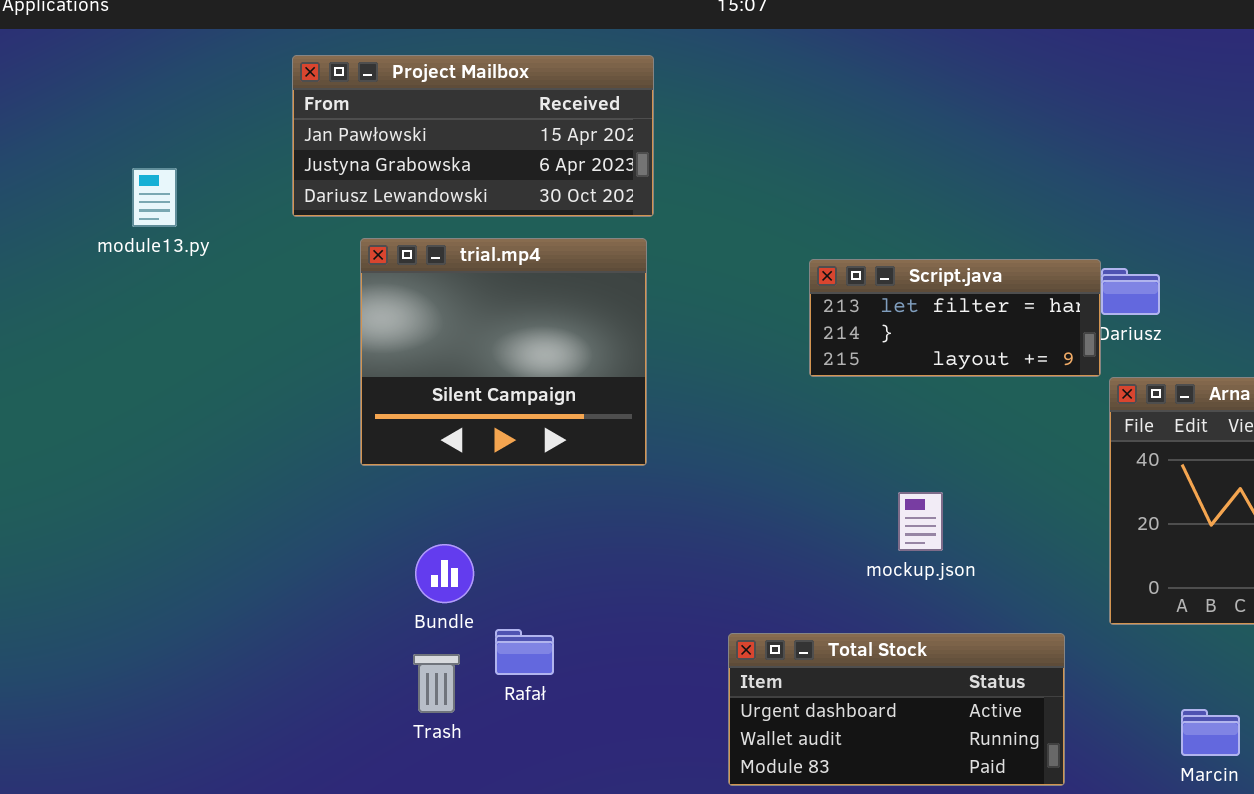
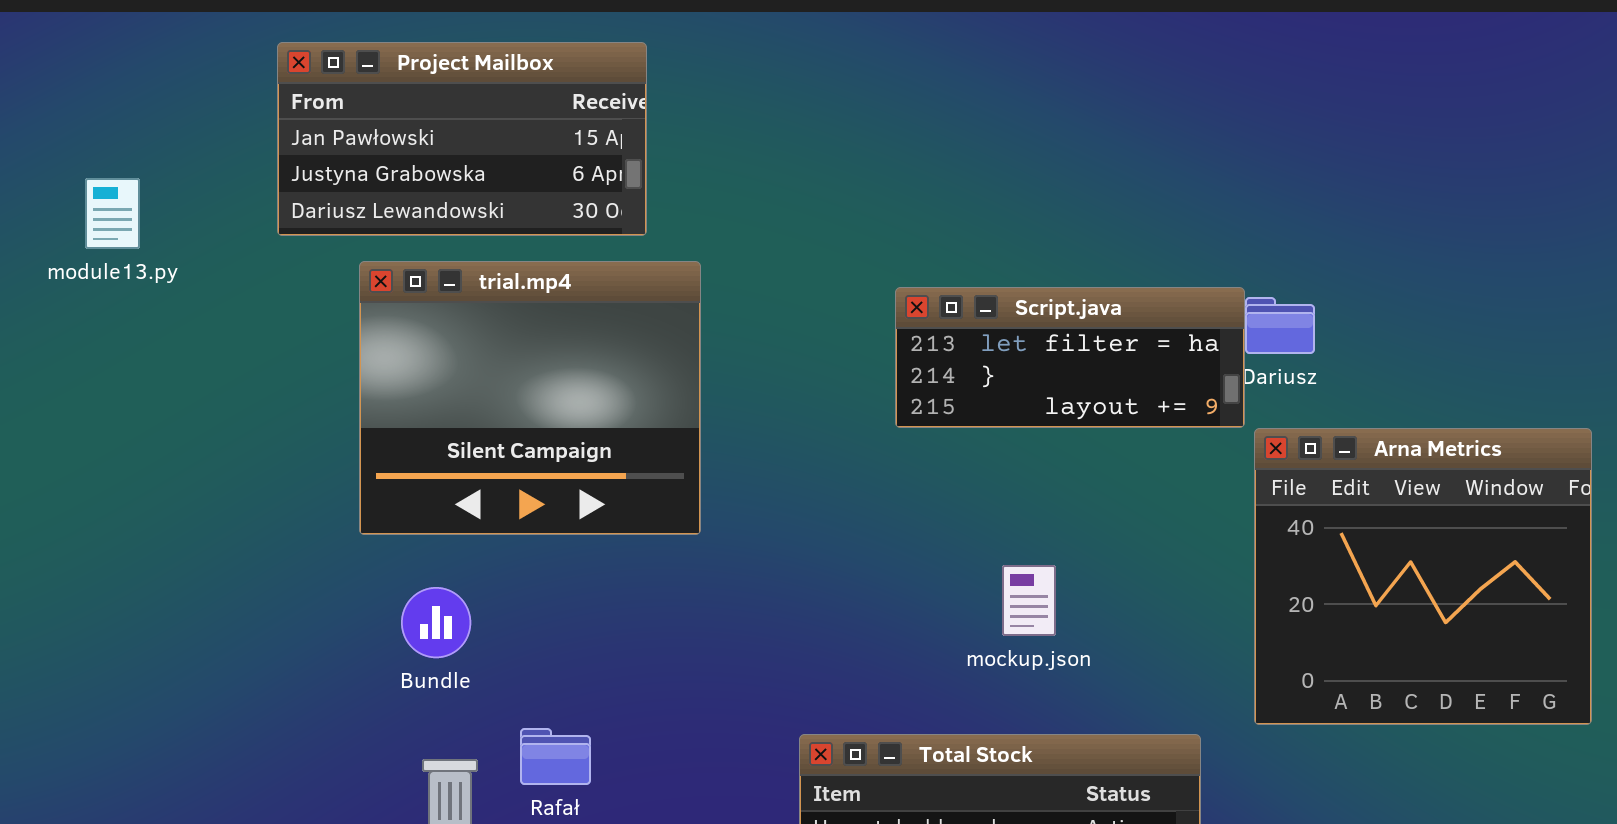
Project Mailbox: [292,55,654,217] -> [277,42,647,236], resized
Bundle: [415,544,474,603] -> [401,587,471,658], moved

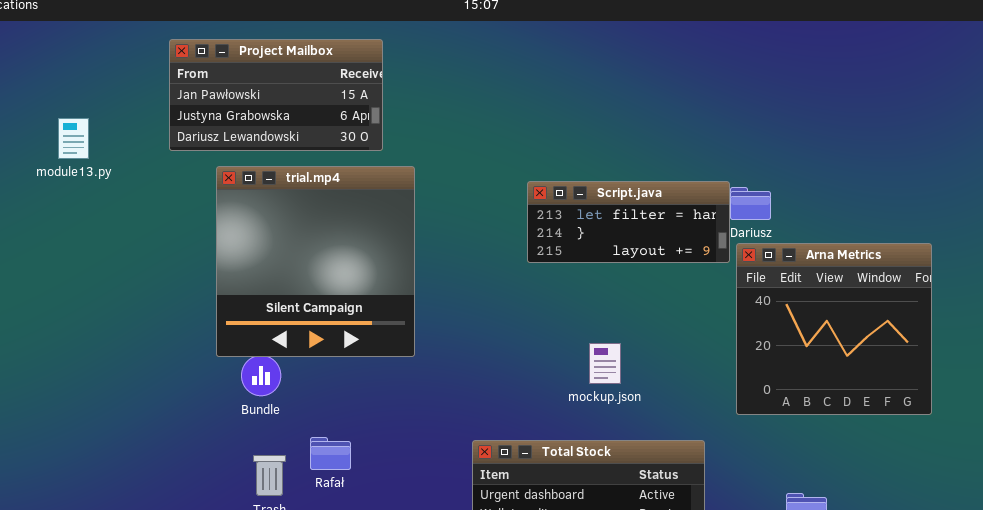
trial.mp4: [359,261,701,535] -> [216,166,415,357], resized
Arna Metrics: [1254,428,1592,725] -> [736,243,932,415], moved

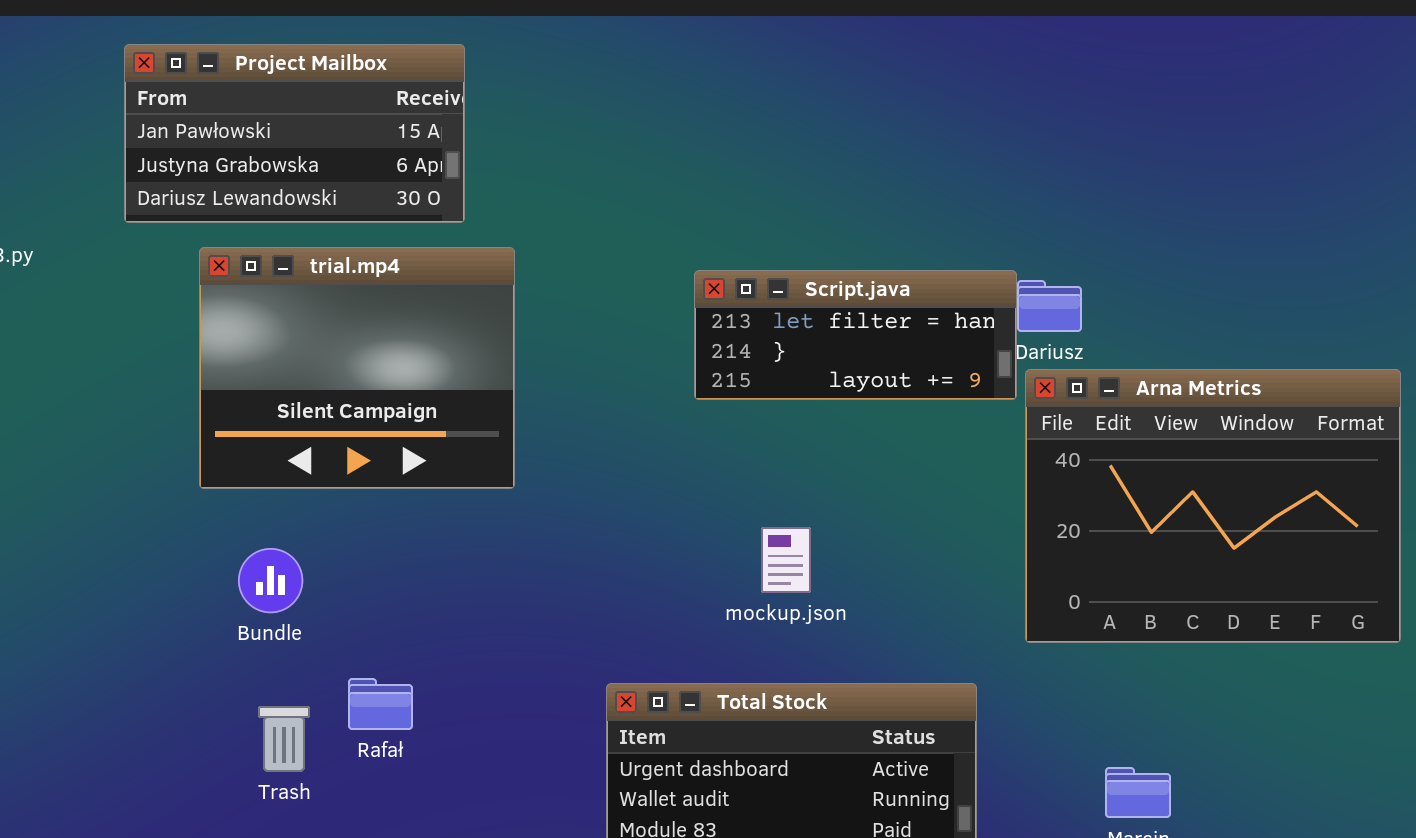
trial.mp4: [216,166,415,357] -> [199,247,515,489], resized
Arna Metrics: [736,243,932,415] -> [1025,369,1401,643], resized
mockup.json: [589,343,621,384] -> [761,527,811,593], moved

